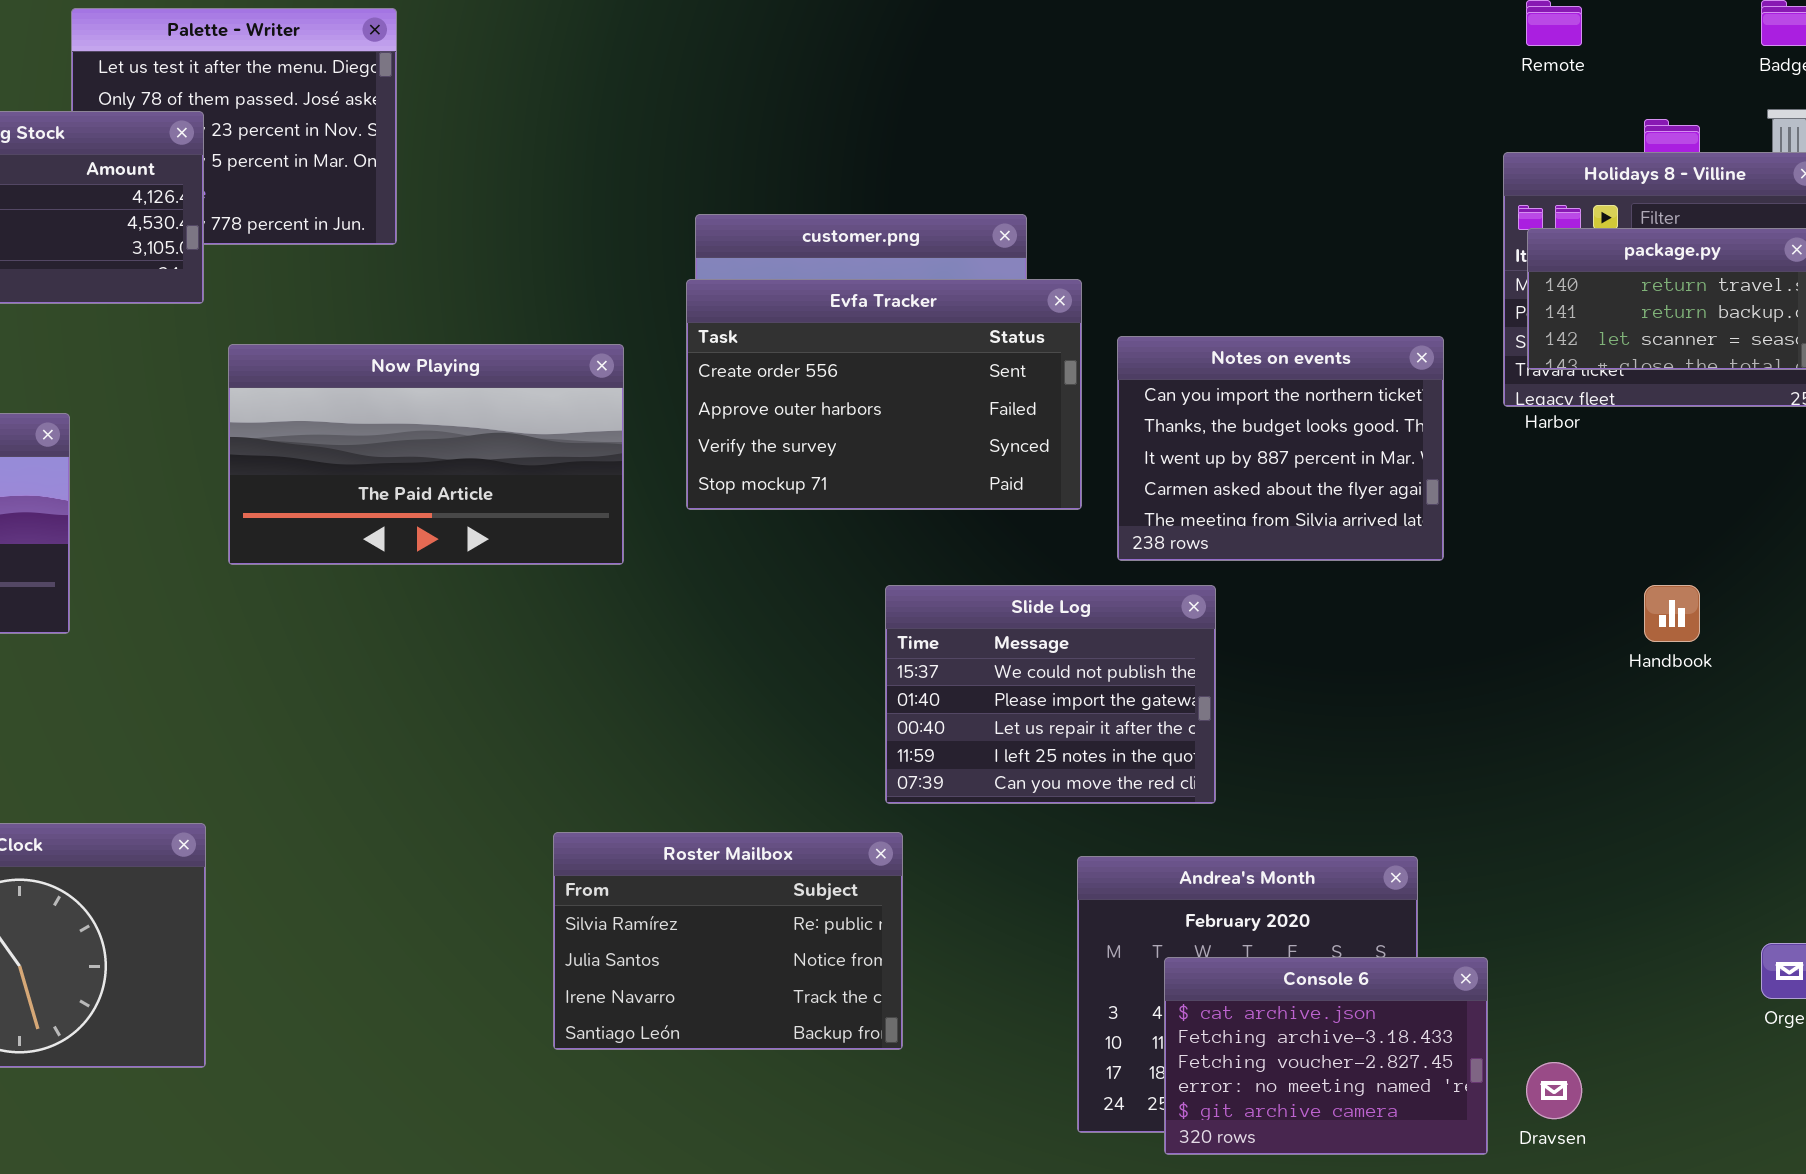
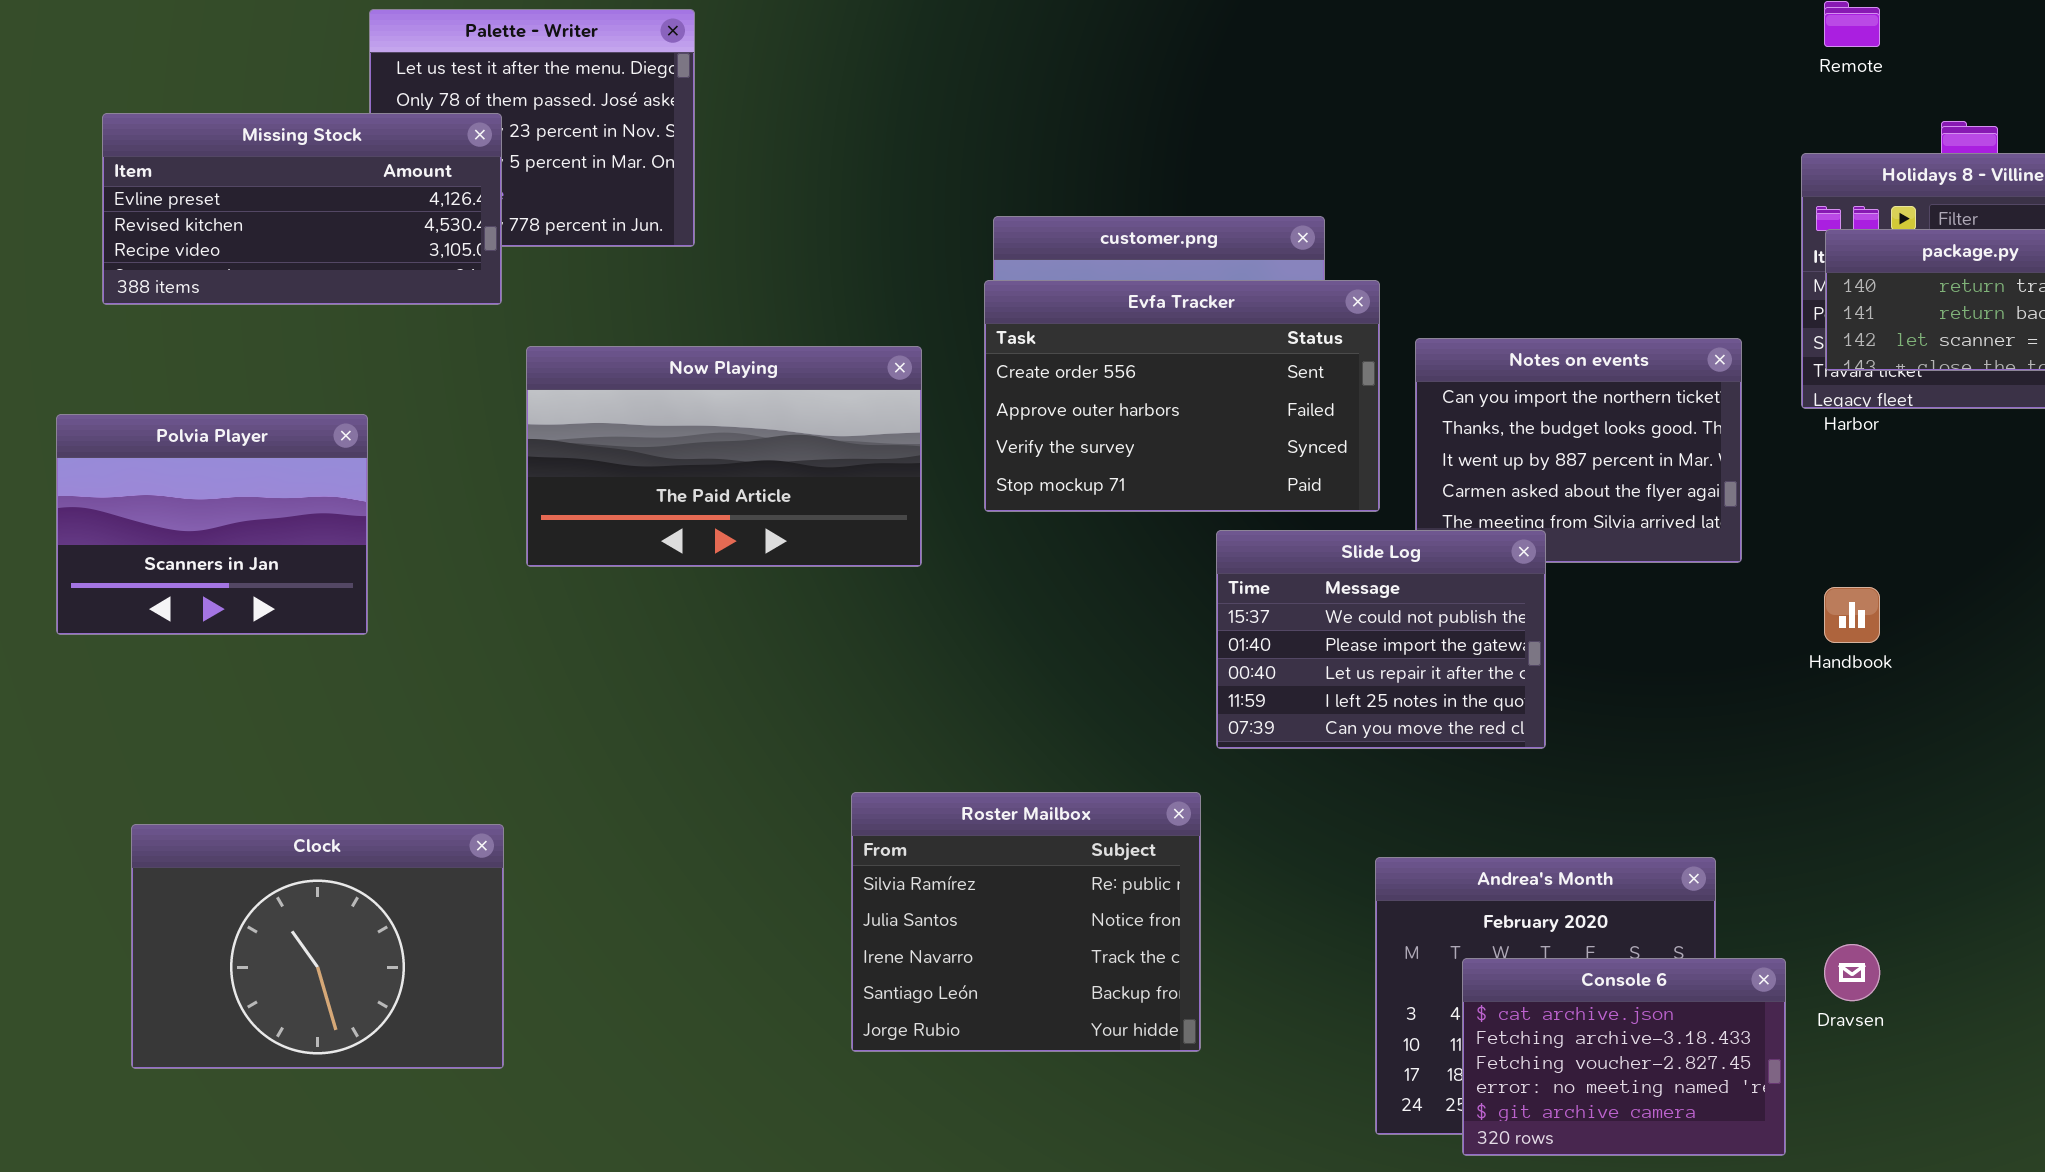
Slide Log: [885,585,1216,804] -> [1216,530,1546,749], moved
Handbook: [1644,585,1700,642] -> [1824,587,1880,643], moved
Roster Mailbox: [553,832,903,1050] -> [851,792,1201,1052], resized
Dravsen: [1526,1062,1582,1119] -> [1824,944,1880,1001], moved

